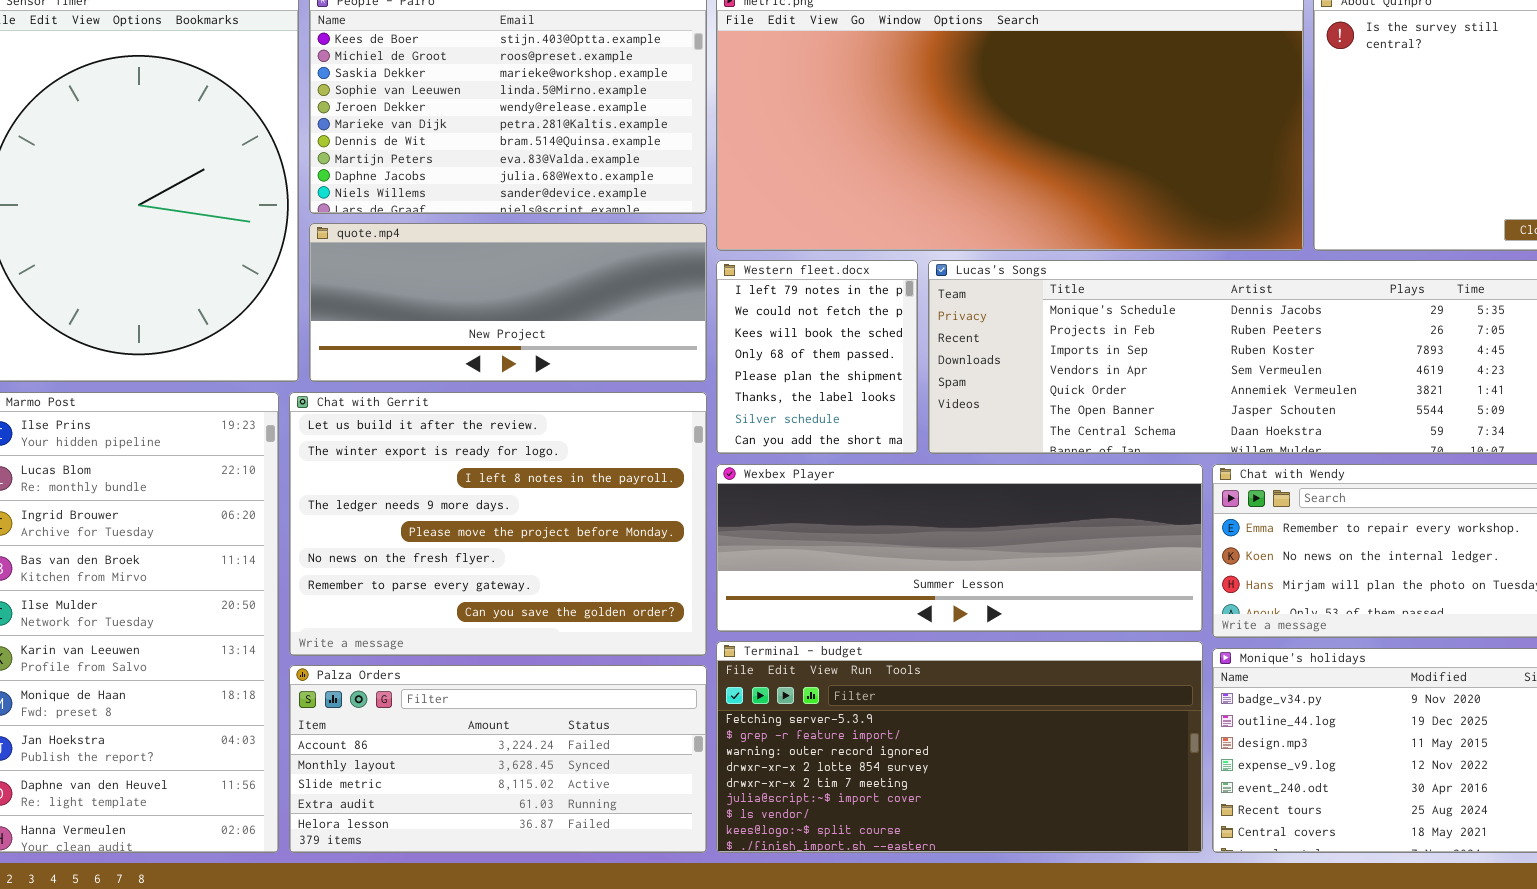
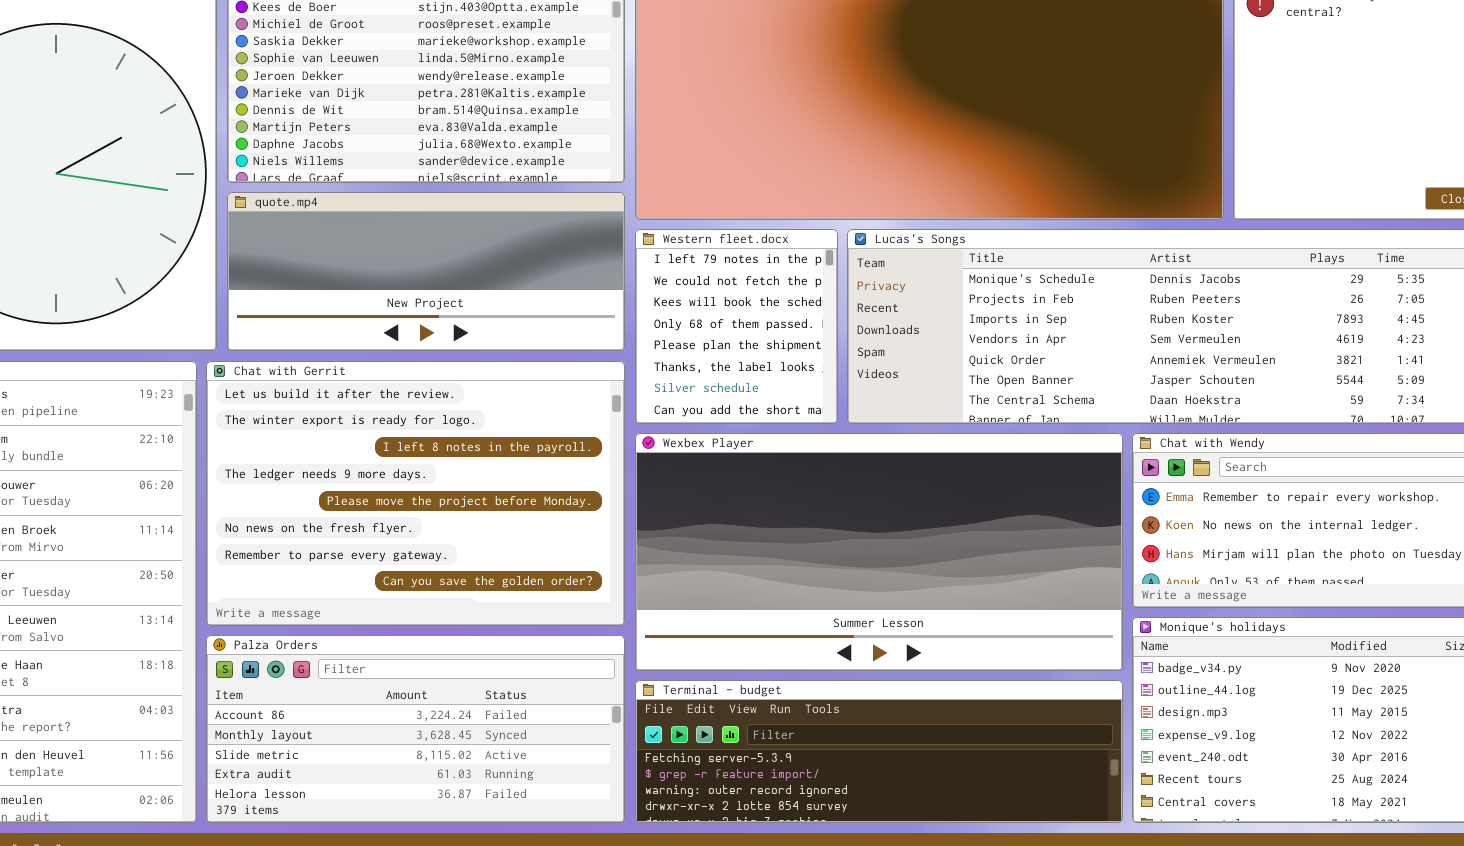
Wexbex Player: [716,464,1203,632] -> [635,433,1123,671], resized
Terminal - budget: [716,641,1203,853] -> [635,680,1123,823], resized

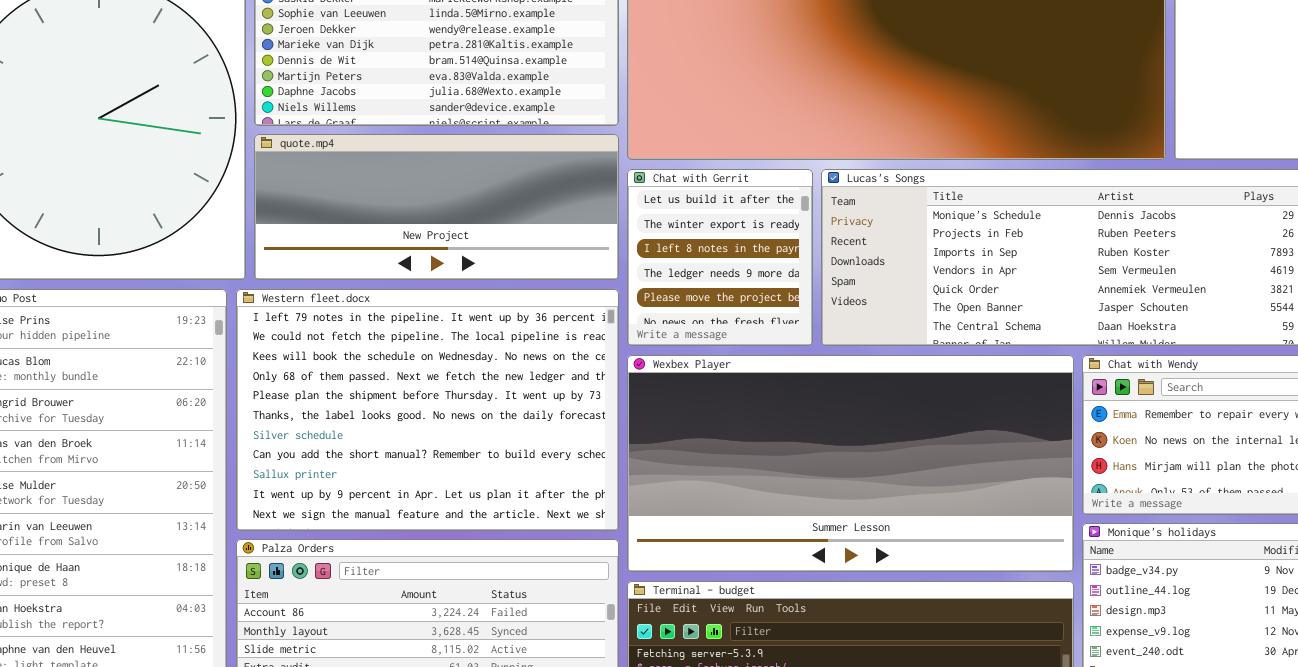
Western fleet.docx: [635,229,838,424] -> [236,289,619,531], moved, resized
Chat with Gerrit: [206,361,625,626] -> [627,169,813,346], moved, resized

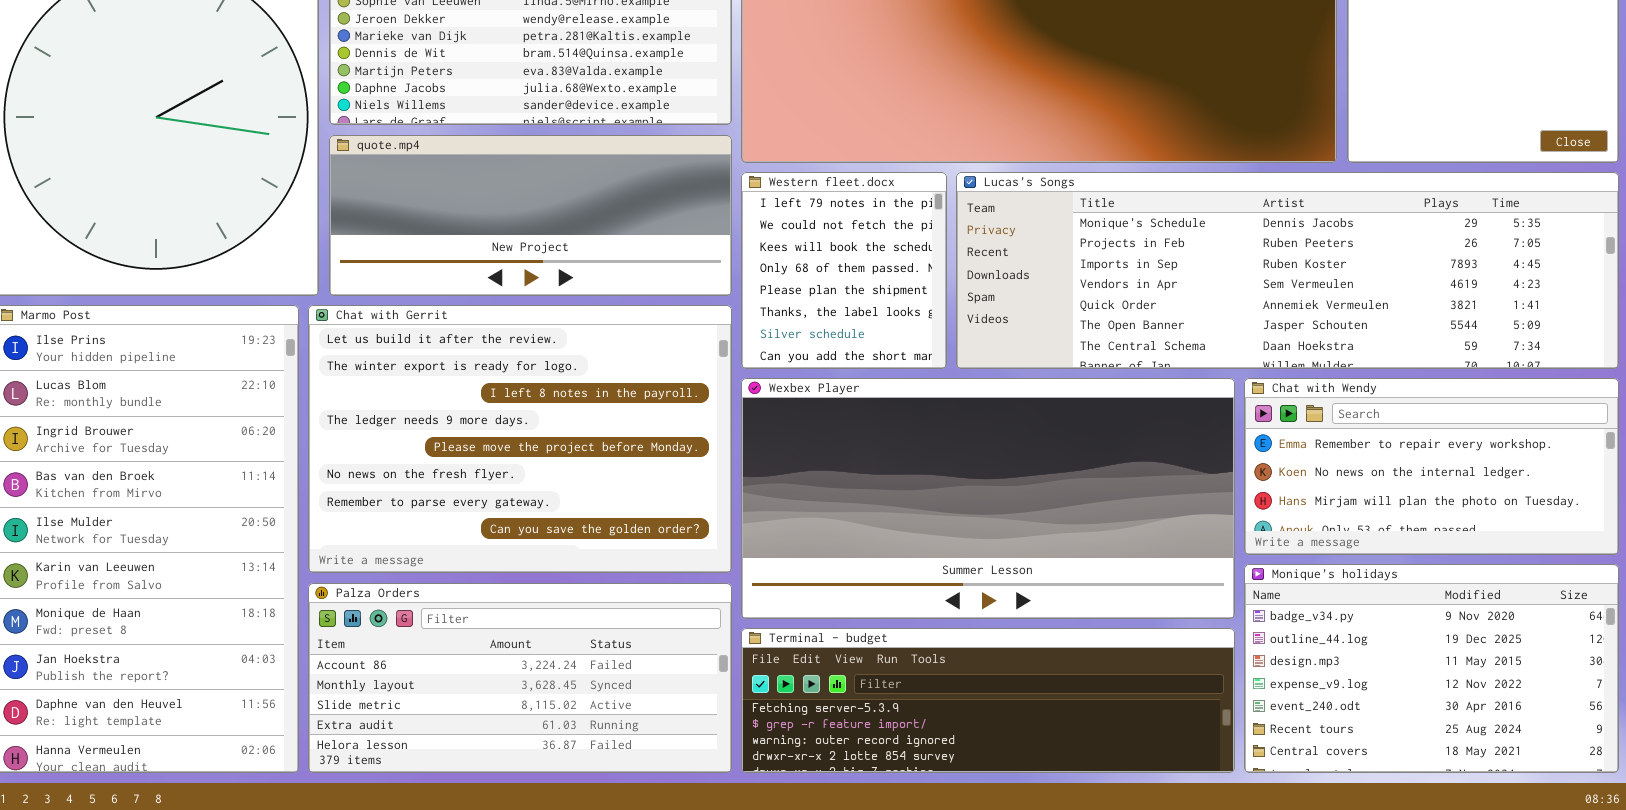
Chat with Gerrit: [627,169,813,346] -> [308,305,732,573], moved, resized
Western fleet.docx: [236,289,619,531] -> [741,172,947,369], moved, resized

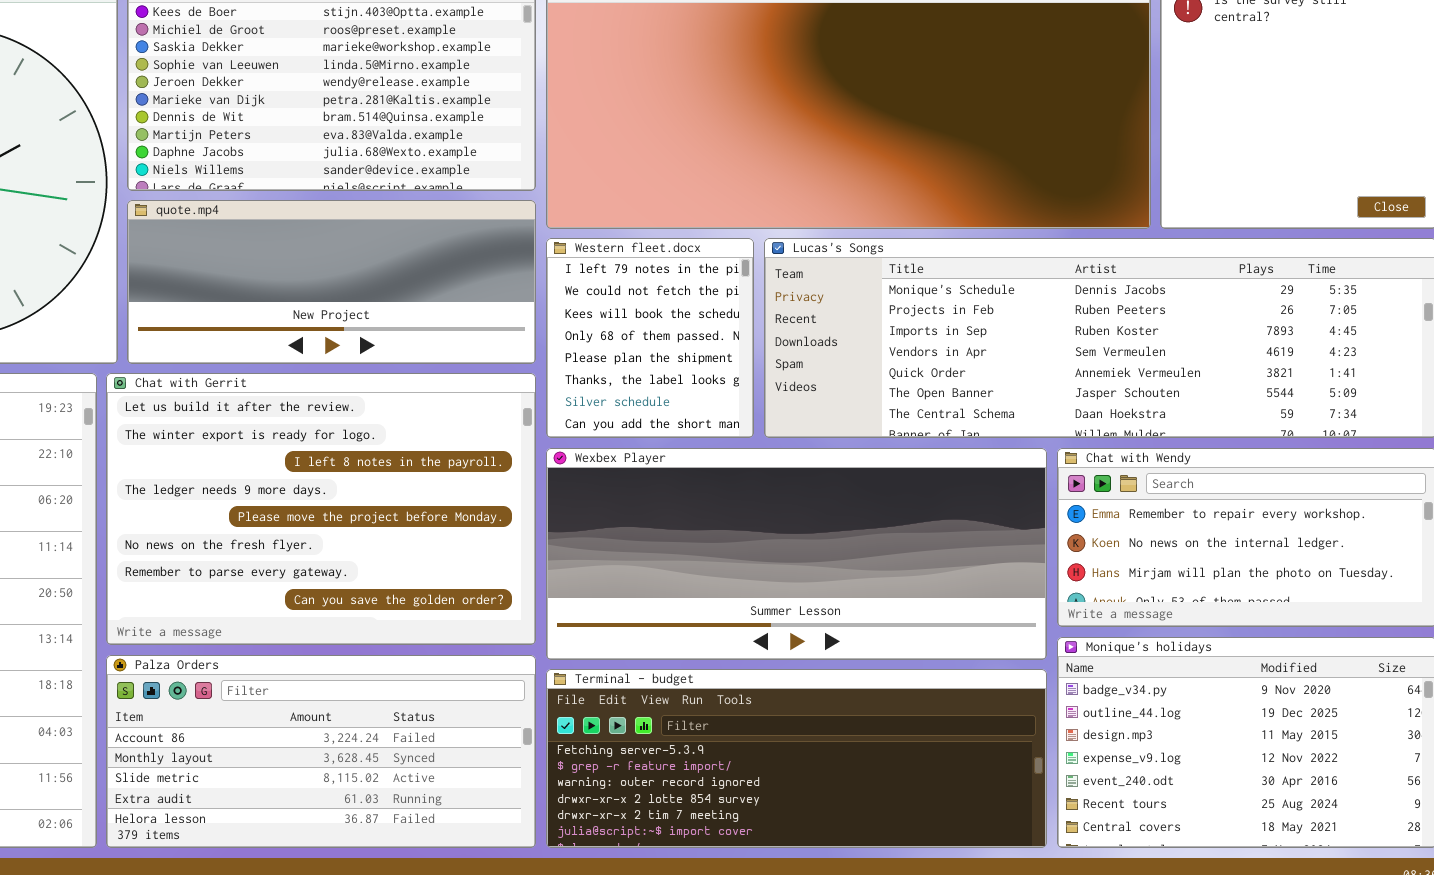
Wexbex Player: [741,378,1235,619] -> [546,448,1047,660], resized
Terminal - budget: [741,628,1235,773] -> [546,669,1047,848], resized

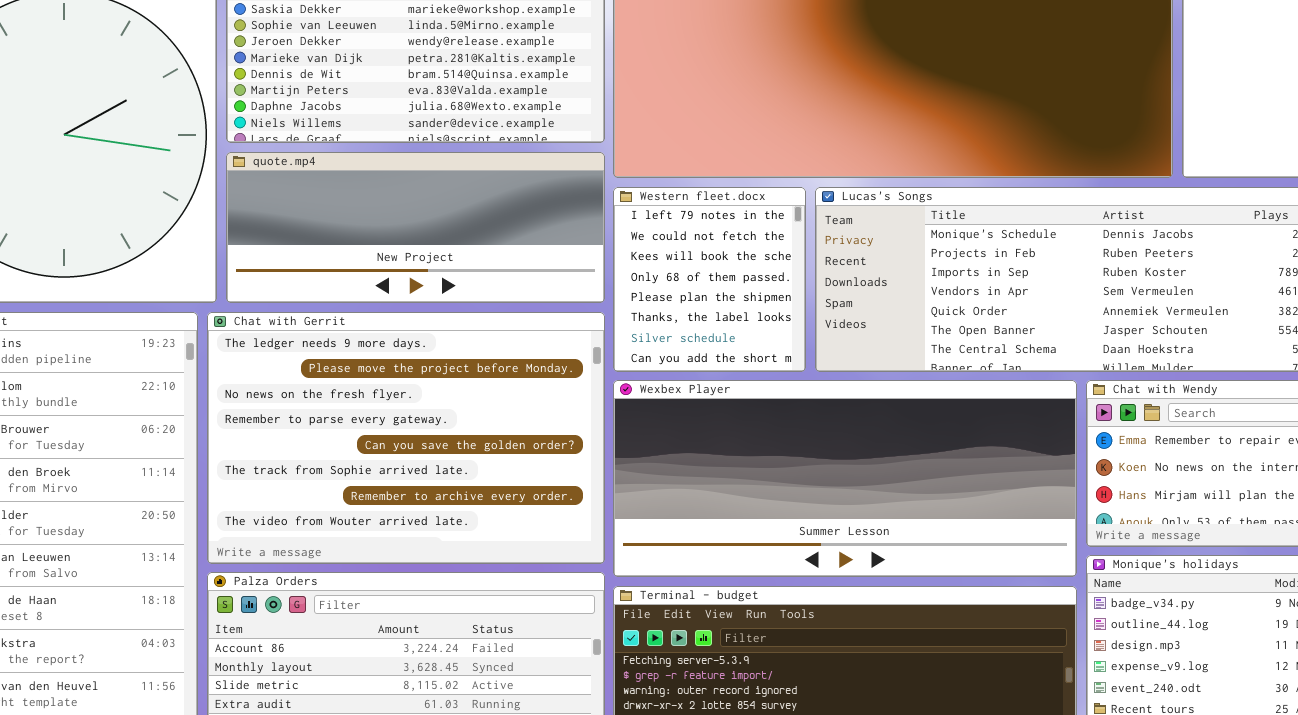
Chat with Gerrit: [106,373,536,645] -> [207,312,605,564], scrolled down 3 rows

